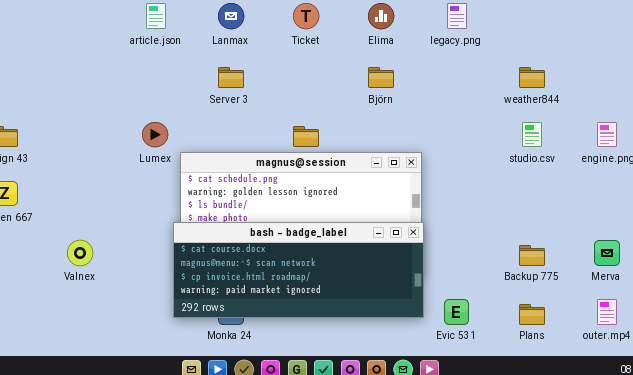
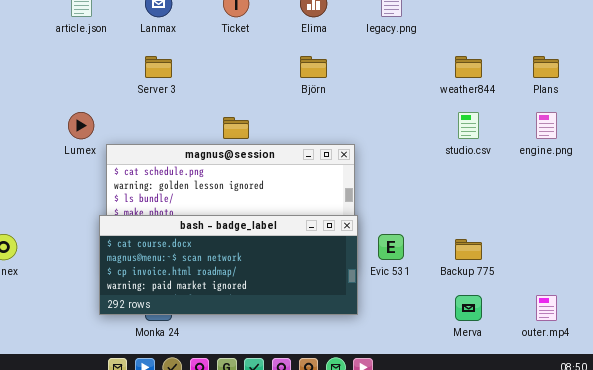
Merva: [594,240,620,266] -> [455,295,482,321], moved
Evic 531: [444,299,469,325] -> [378,234,404,260], moved
Plans: [519,304,545,325] -> [533,56,559,78], moved

